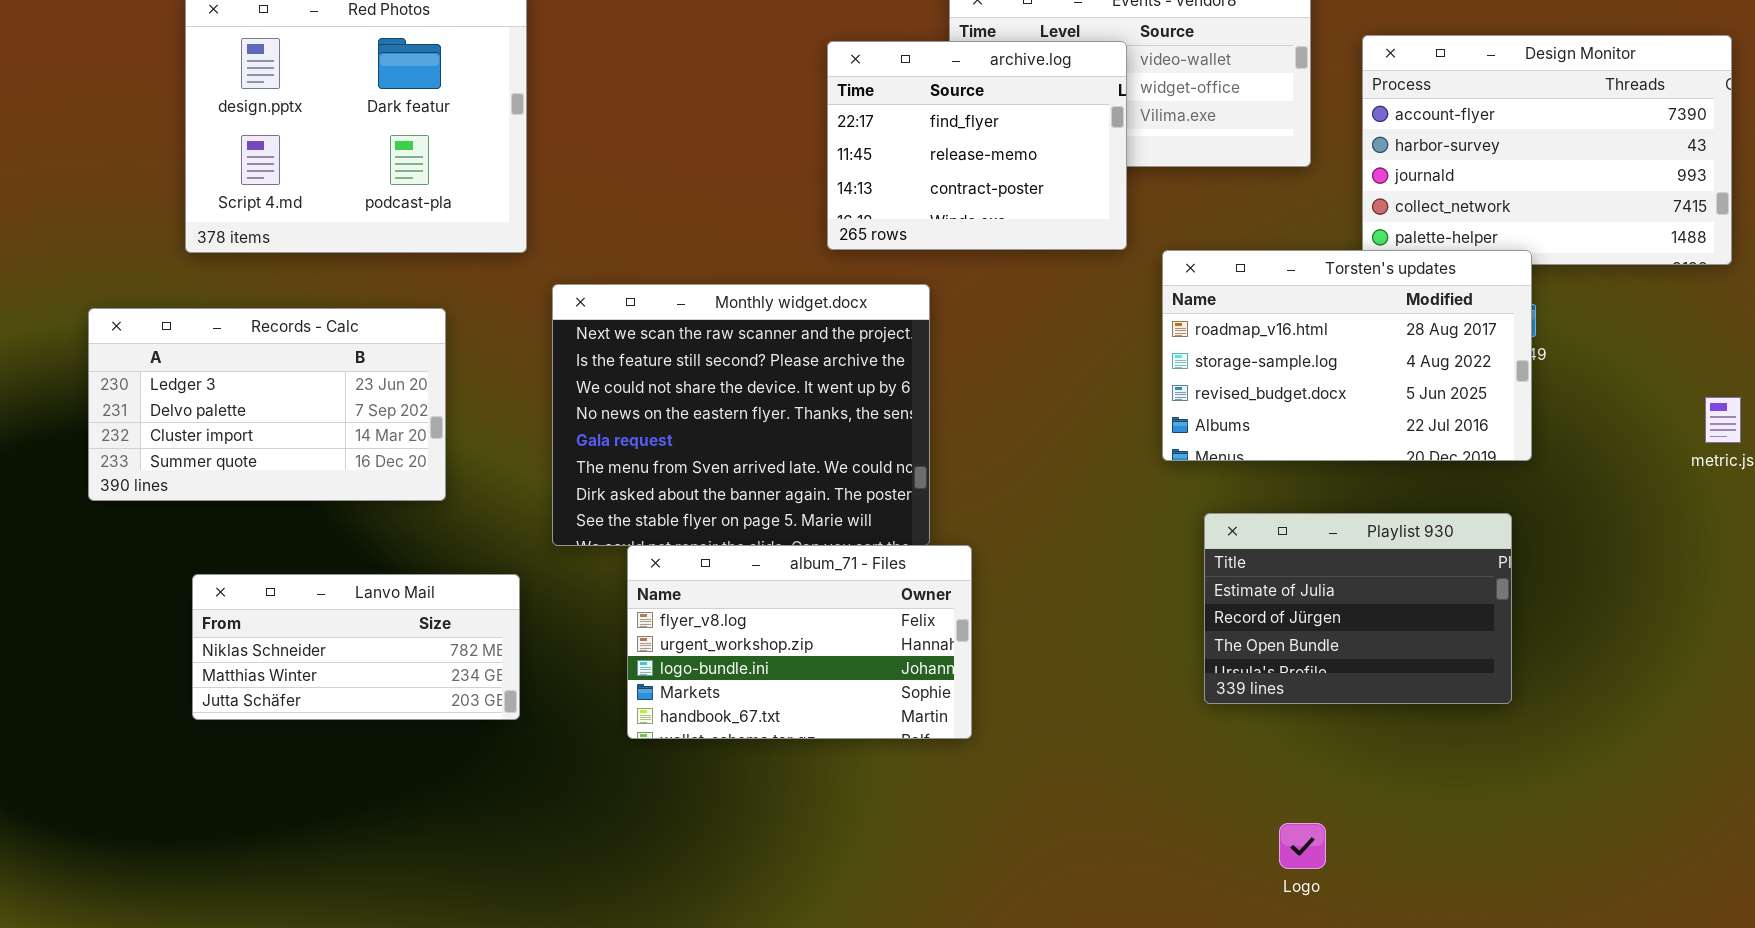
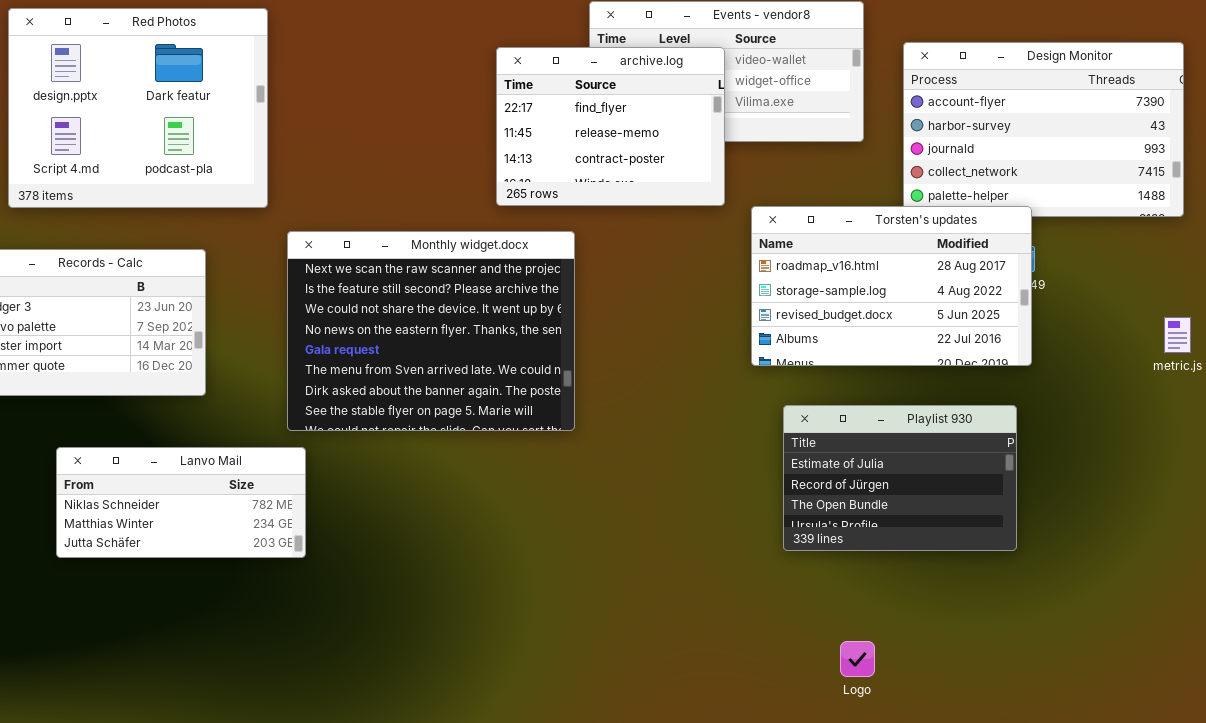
album_71 - Files: [627,545,972,739] -> none, closed
Lanvo Mail: [192,574,520,720] -> [56,447,306,558], moved

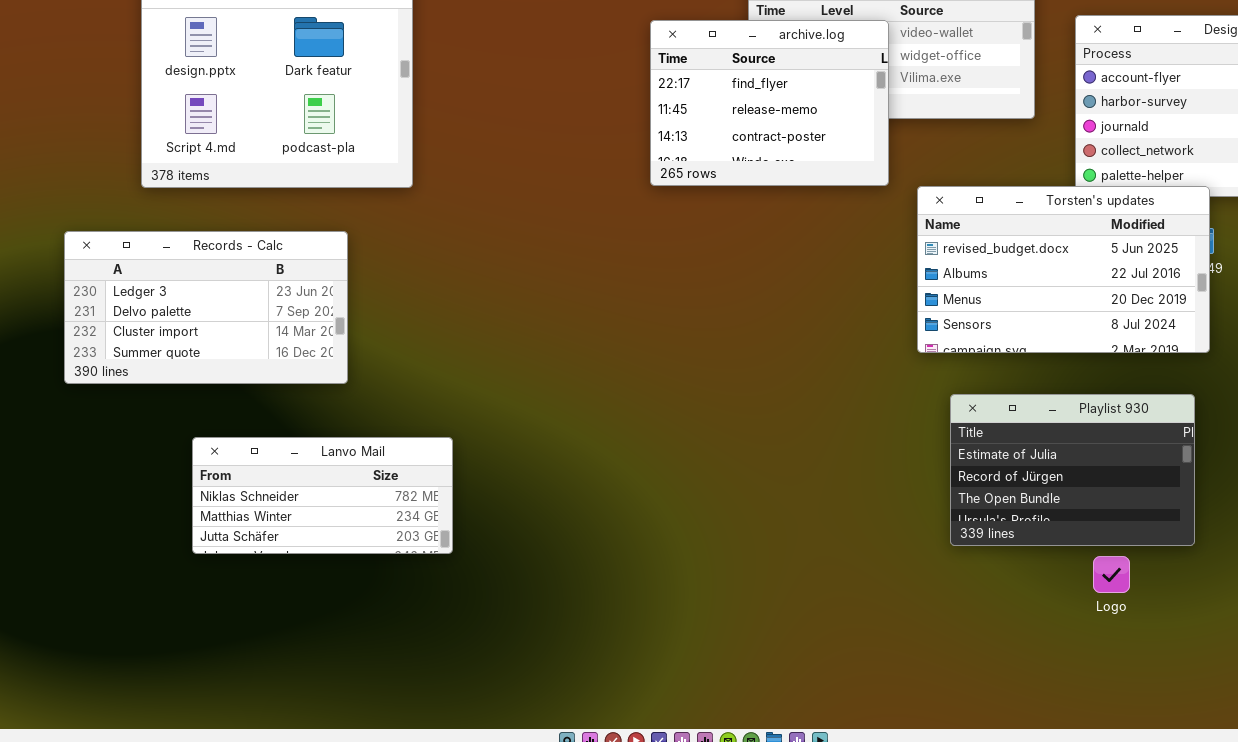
Torsten's updates: [751,206,1032,366] -> [917,186,1210,353], scrolled down 2 rows
Monthly widget.docx: [287,231,575,431] -> none, closed
Logo: [840,641,875,677] -> [1093,556,1130,593], moved

